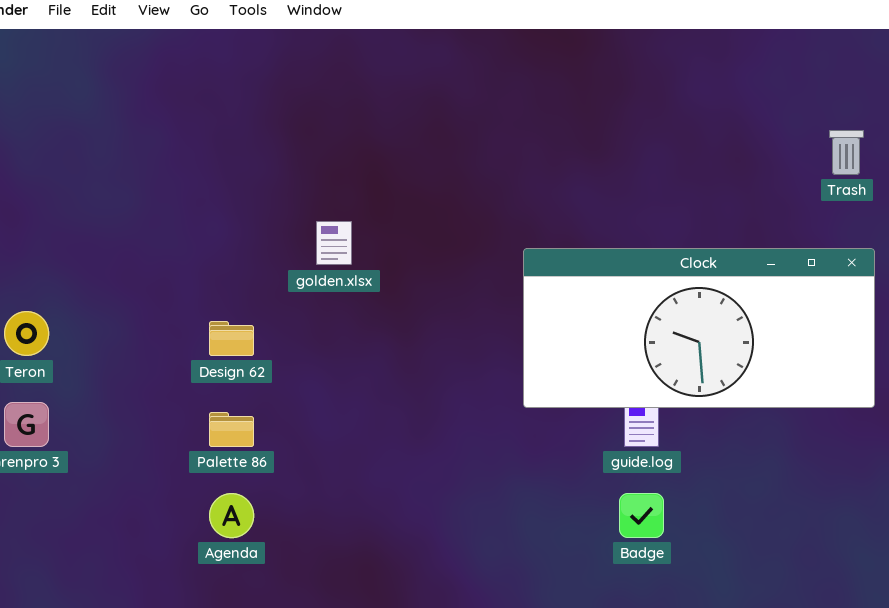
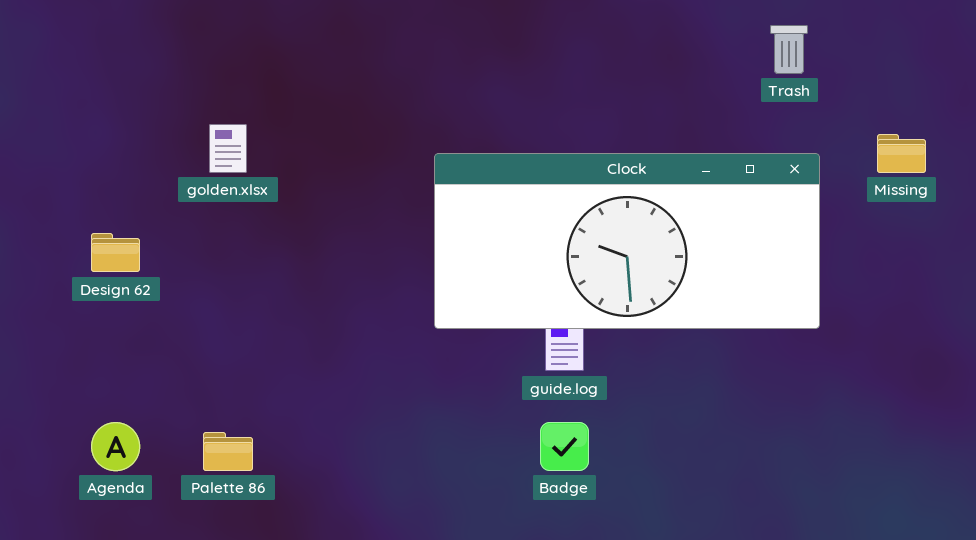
Palette 86: [209,412,254,447] -> [203,432,253,471], moved

